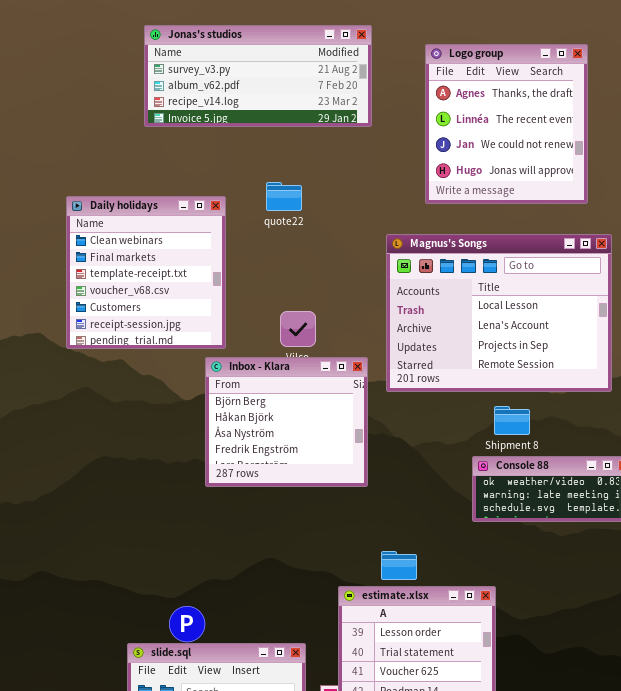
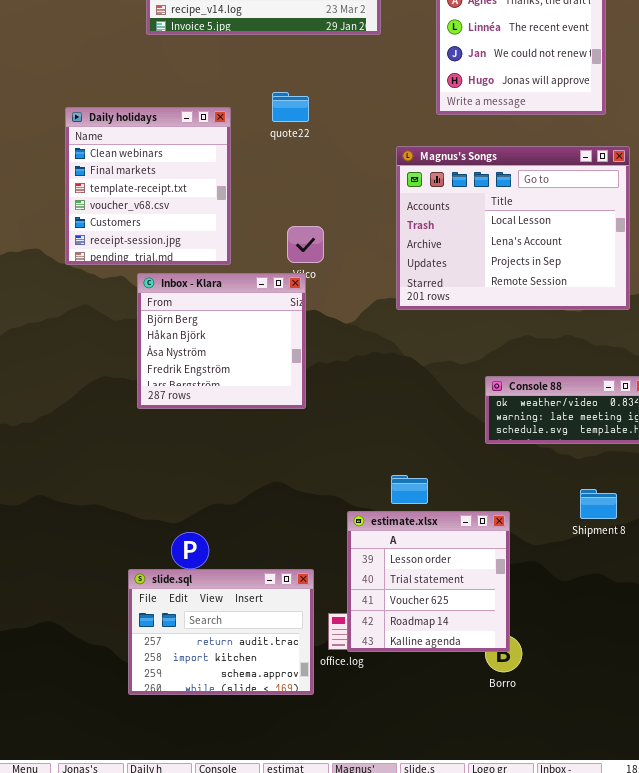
Inbox - Klara: [205,357,368,487] -> [137,273,306,409], moved
Shipment 8: [494,406,530,435] -> [580,489,617,519], moved

